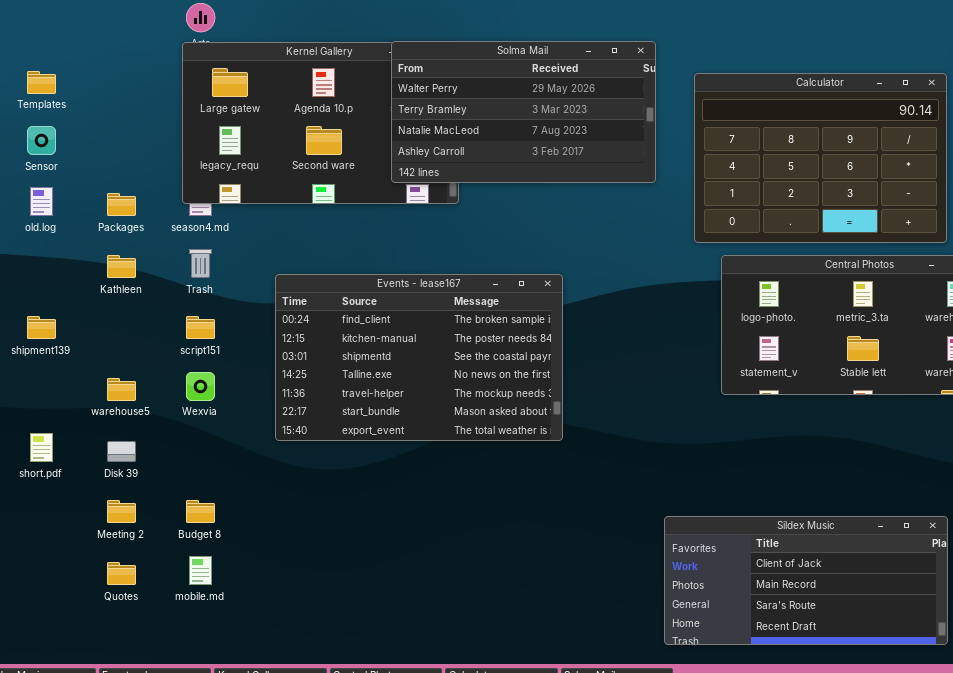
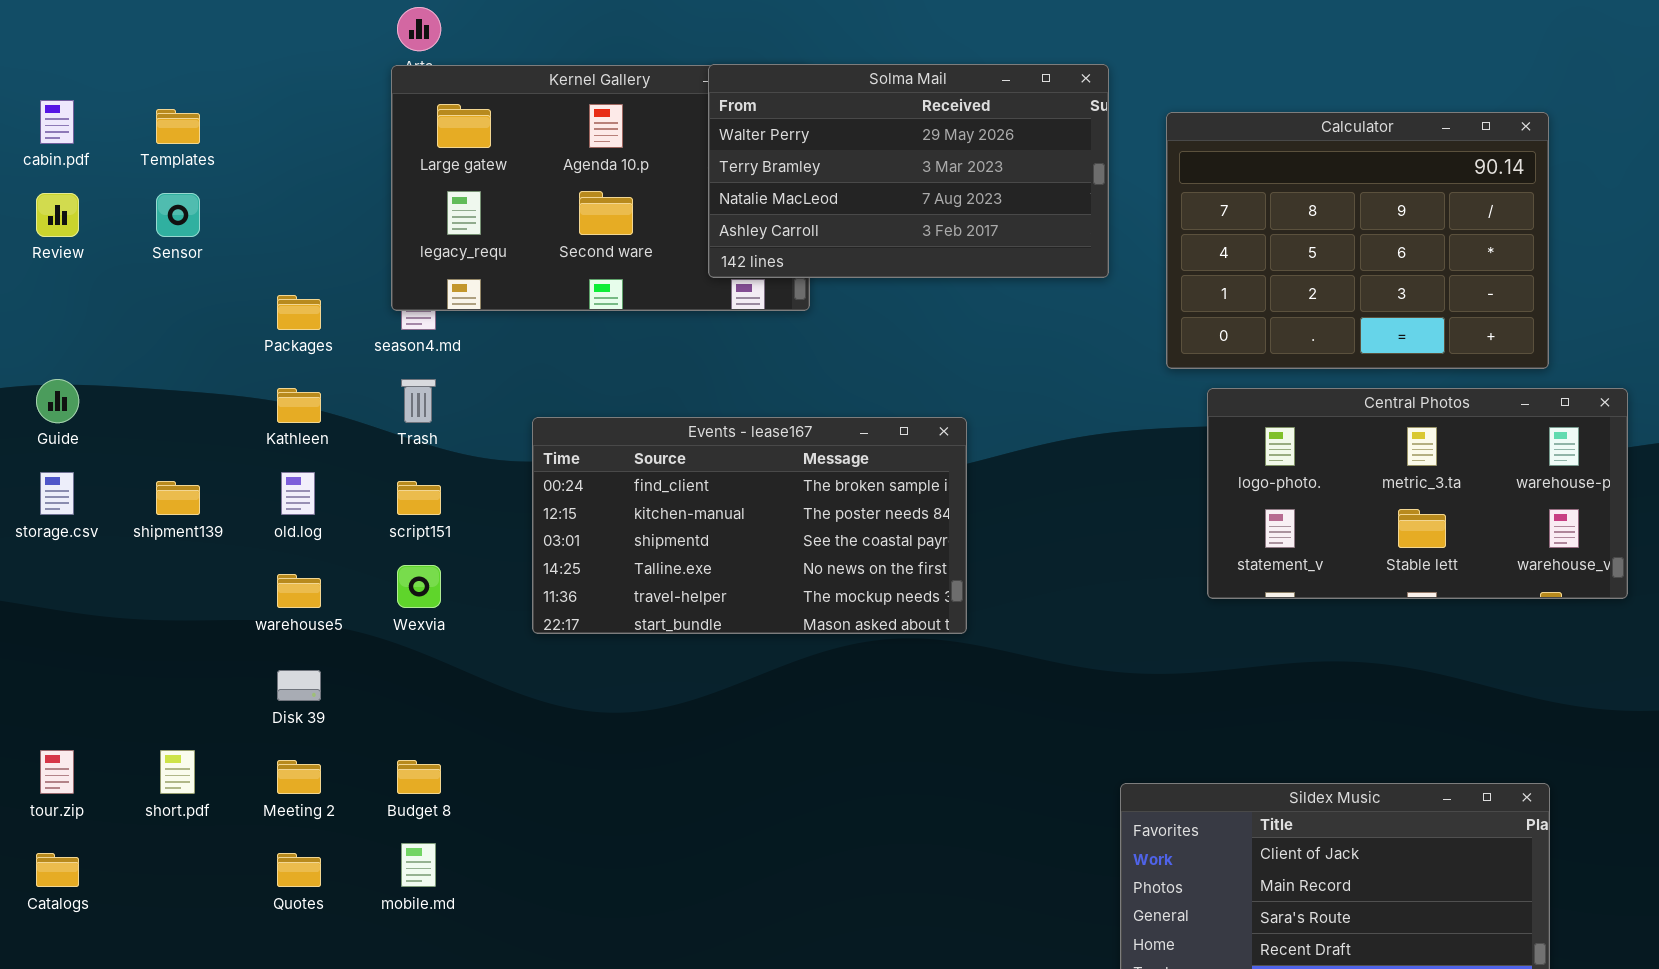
old.log: [30,187,53,216] -> [281,472,315,515], moved
Events - lease167: [275,274,563,441] -> [532,417,967,634], resized
short.pdf: [30,433,53,462] -> [160,750,195,794], moved

